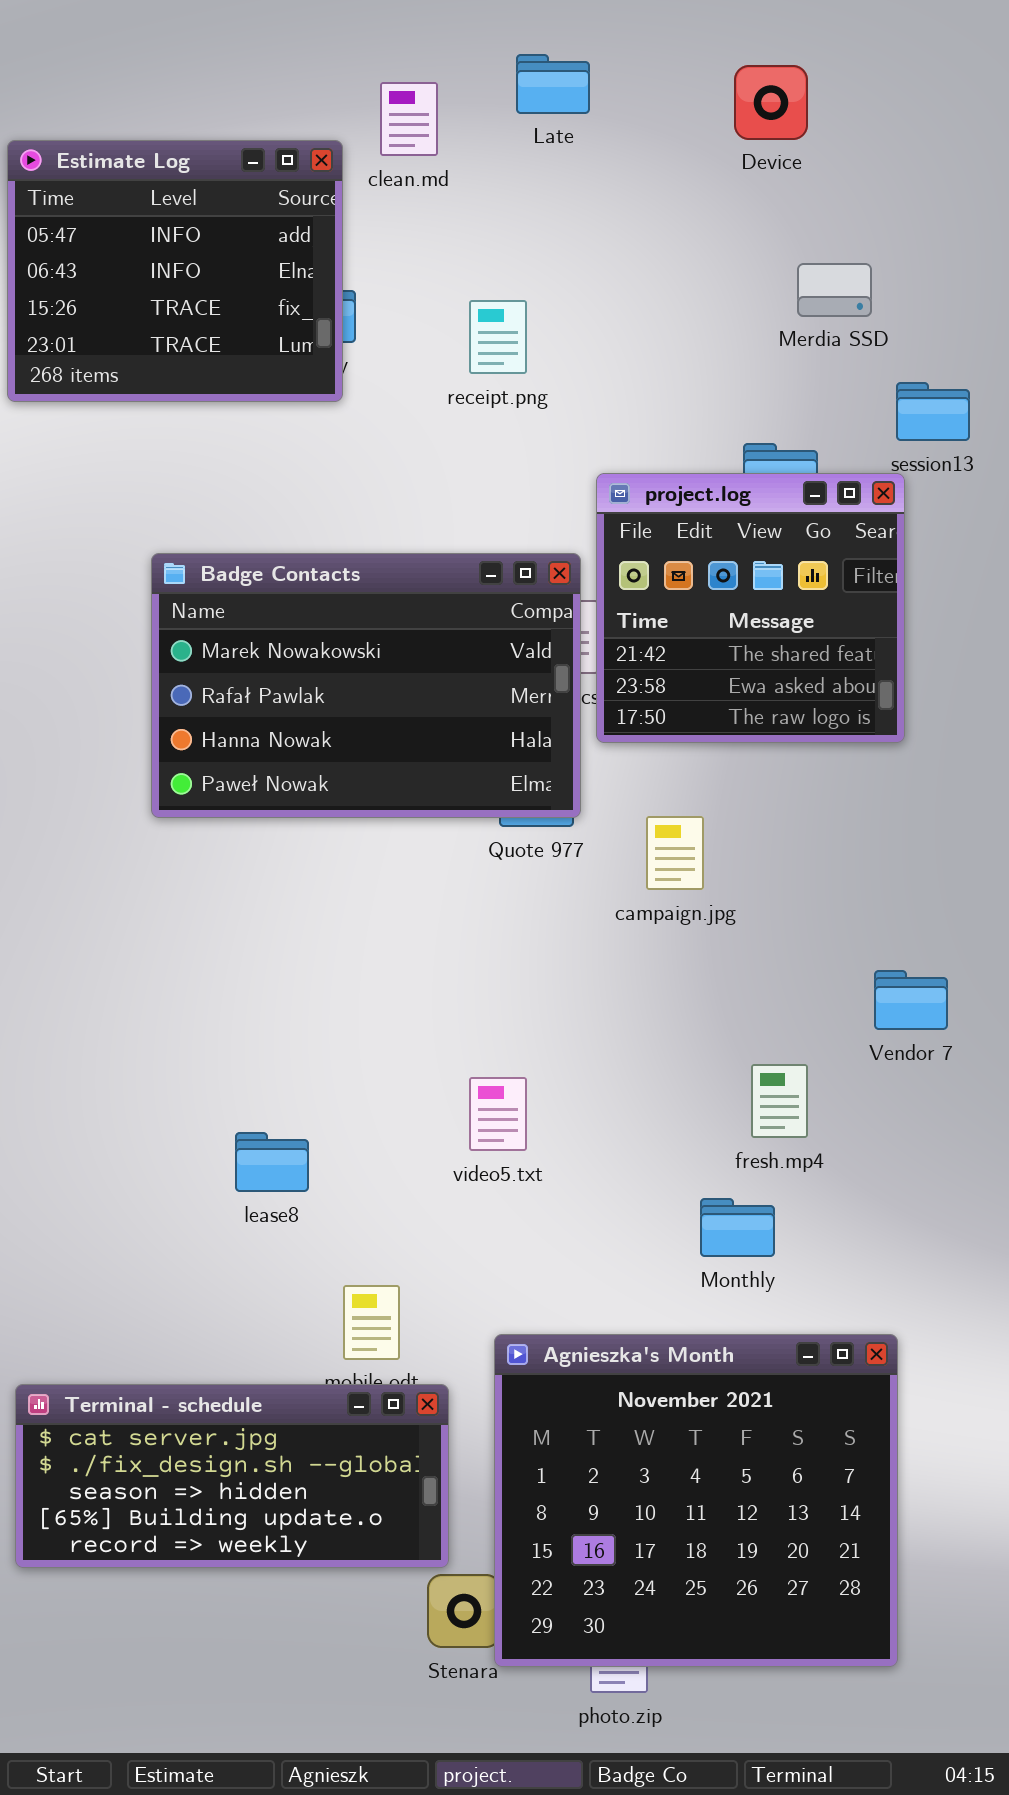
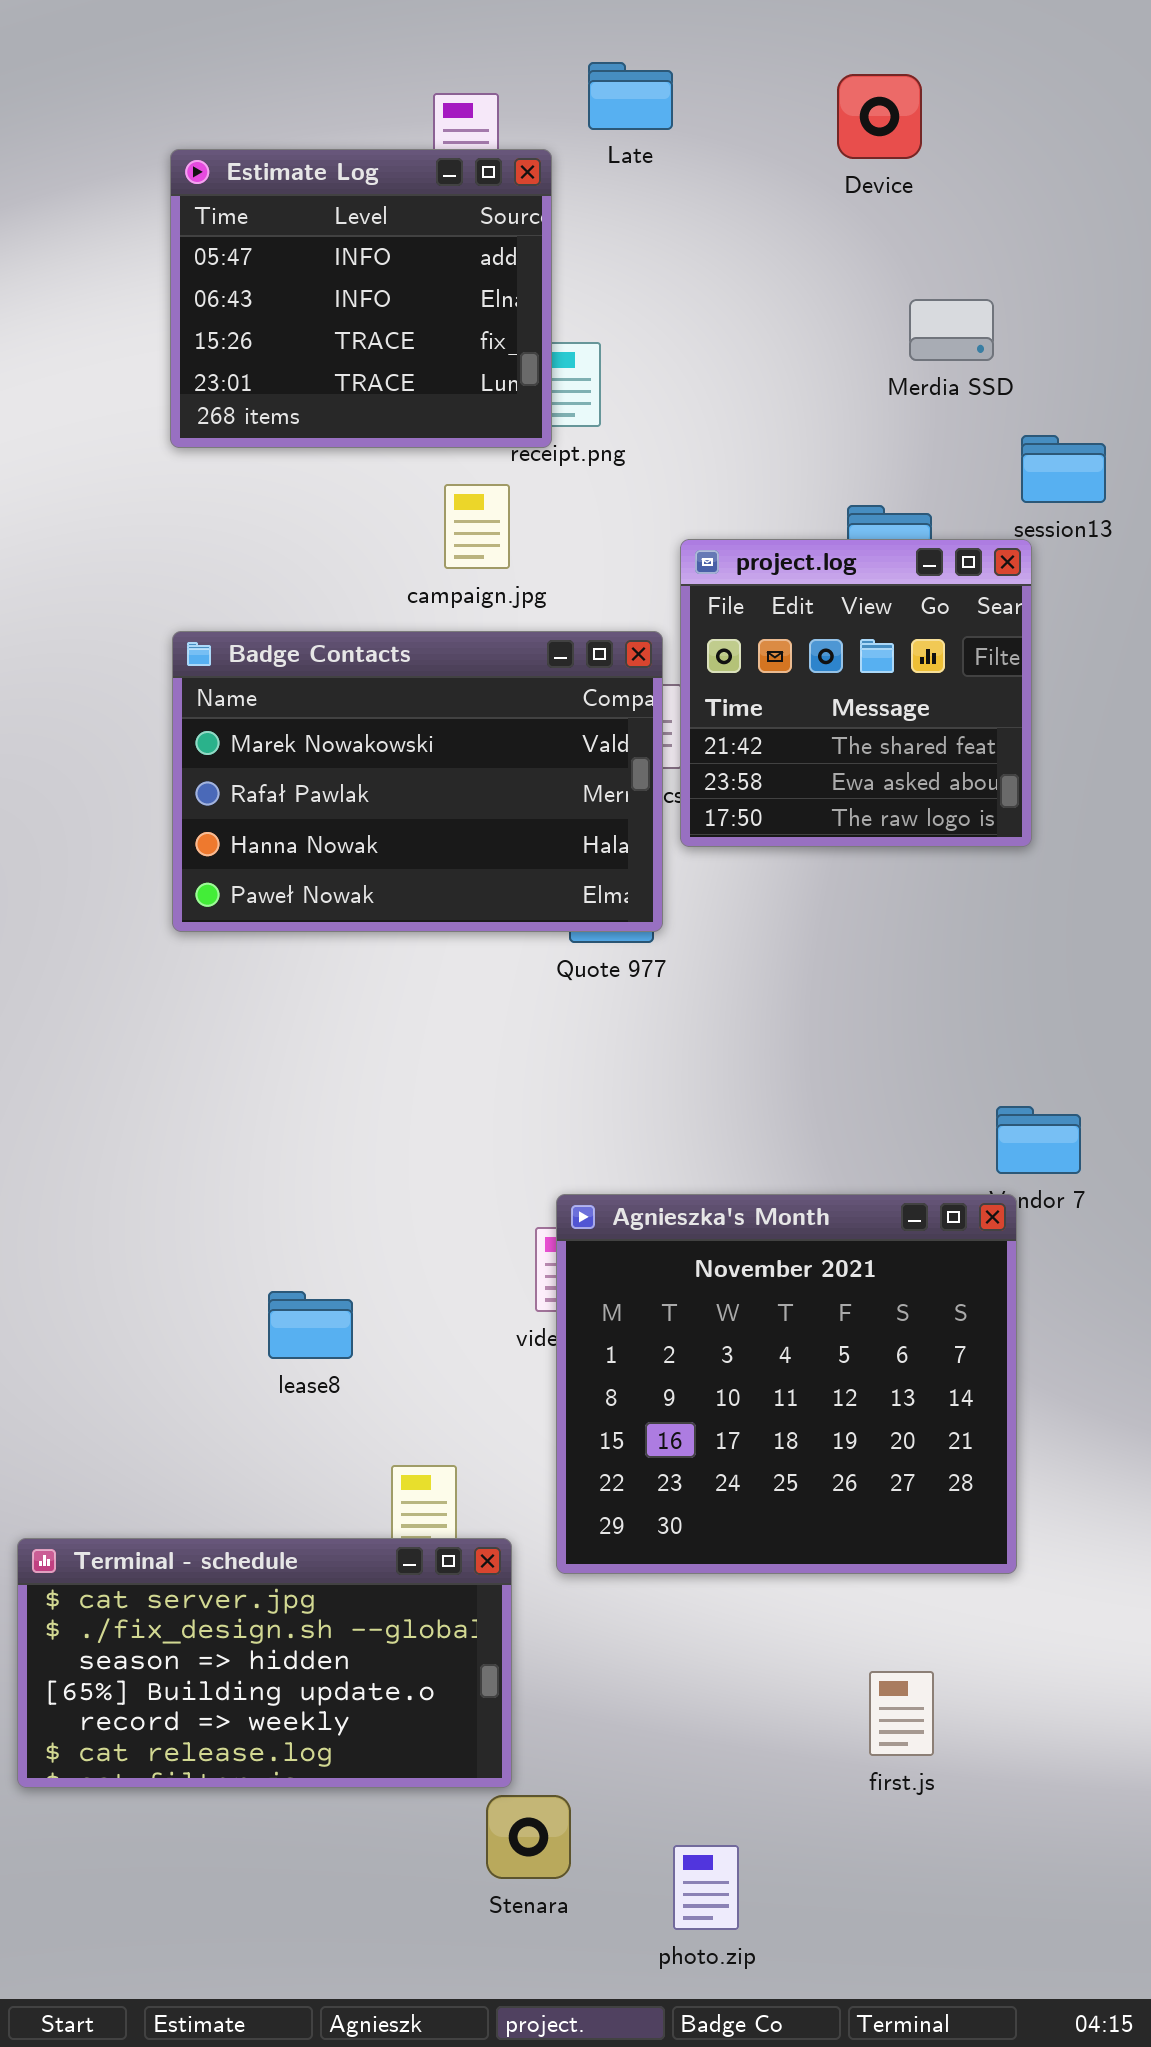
Estimate Log: [7,140,343,402] -> [170,149,552,448], moved
campaign.jpg: [646,816,704,890] -> [444,484,510,569], moved
Agnieszka's Month: [494,1334,898,1667] -> [556,1194,1017,1574], moved
Terminal - schedule: [15,1384,449,1568] -> [17,1538,512,1788], resized

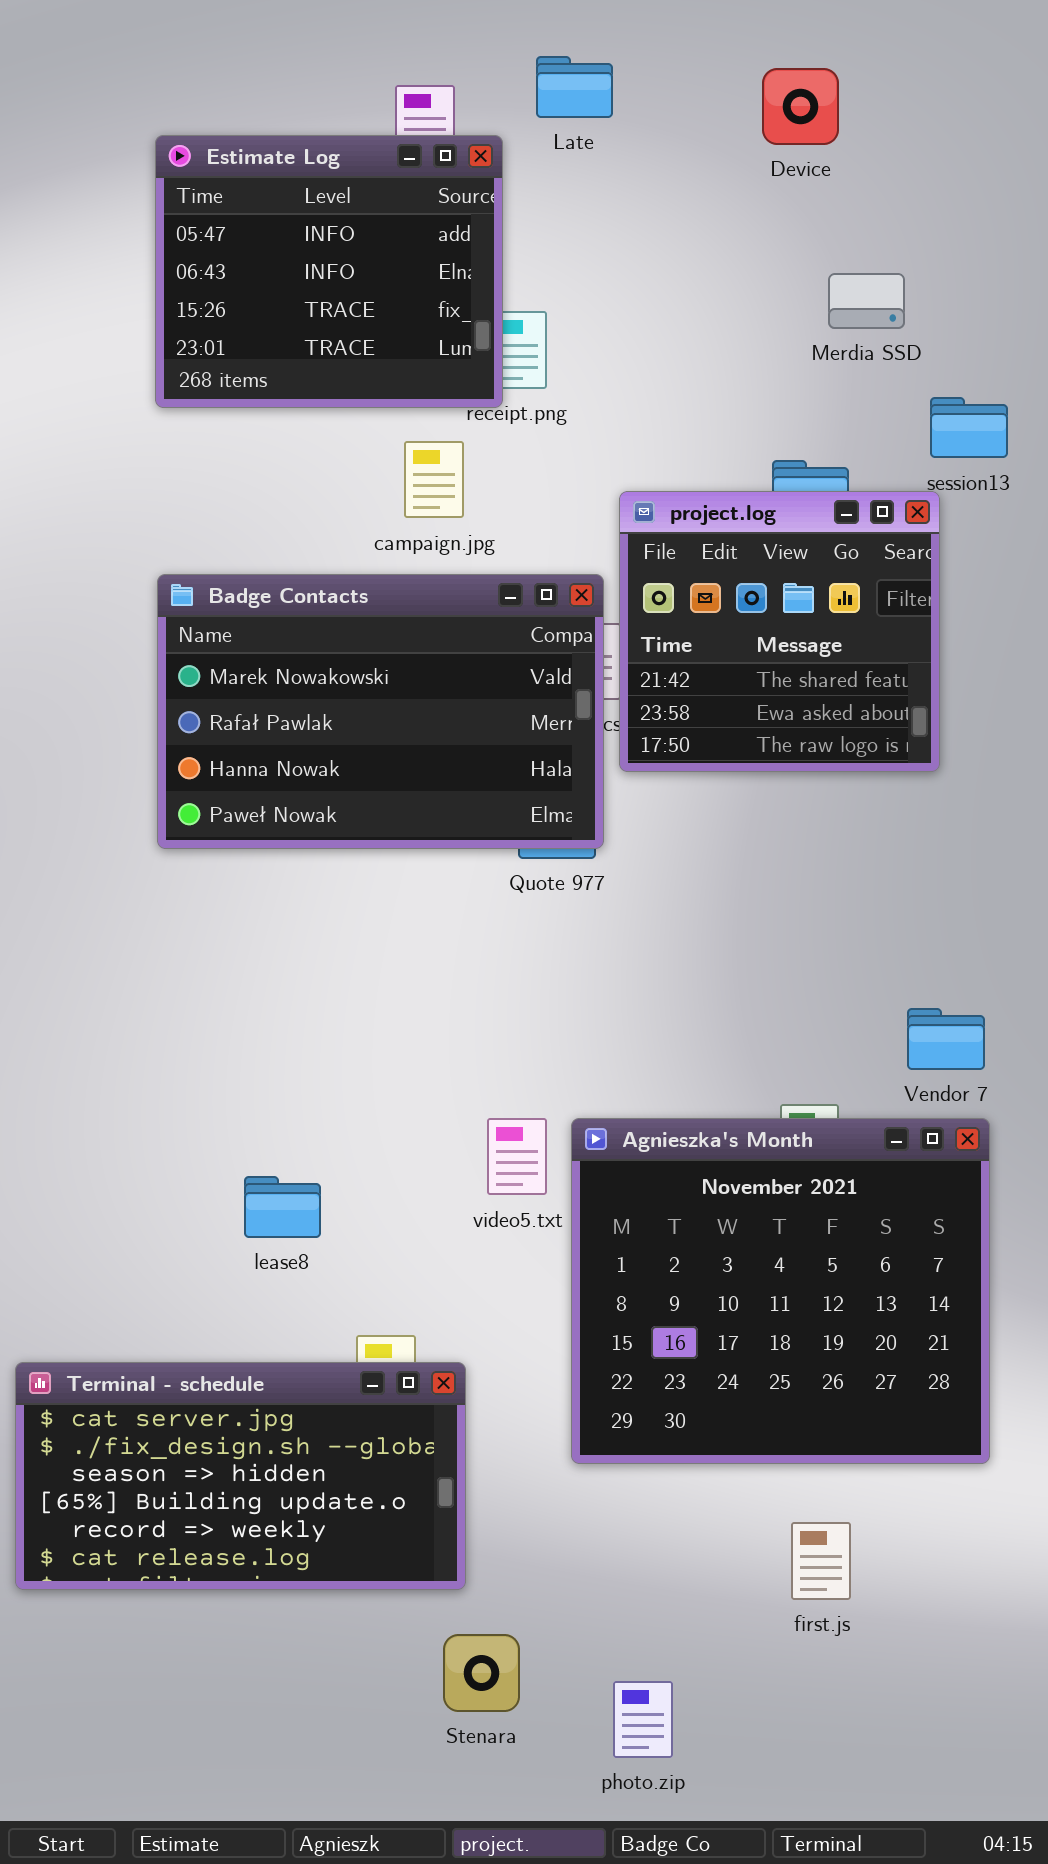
Agnieszka's Month: [556,1194,1017,1574] -> [571,1118,990,1464], moved
Terminal - schedule: [17,1538,512,1788] -> [15,1362,466,1590], moved

